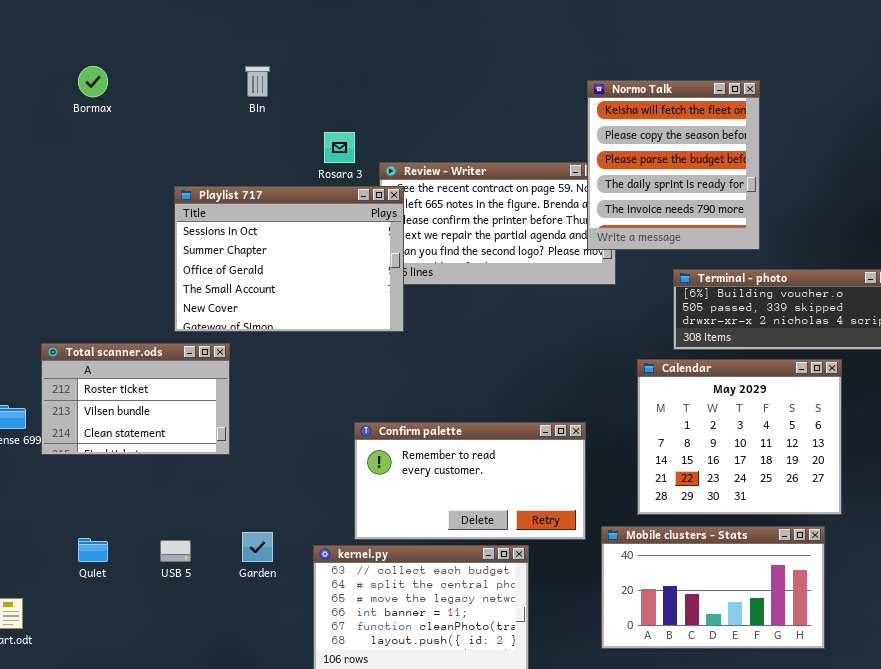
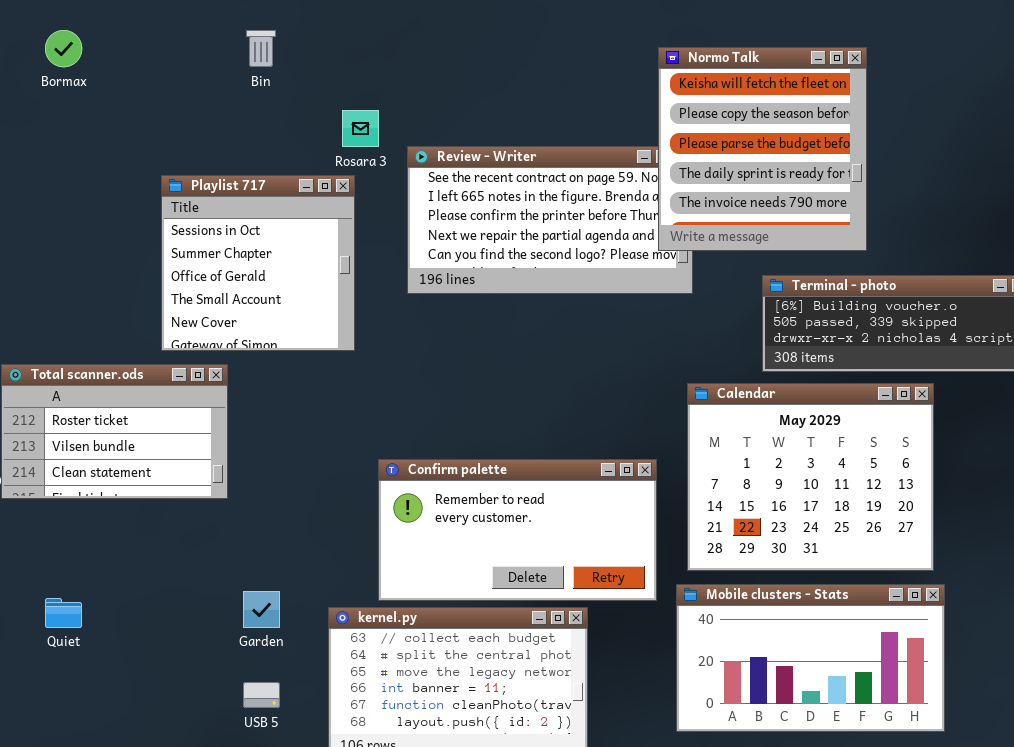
Playlist 717: [174,186,404,332] -> [161,175,355,351], resized
Calendar: [637,359,842,515] -> [687,383,934,571], moved
USB 5: [160,540,191,562] -> [243,682,280,708], moved

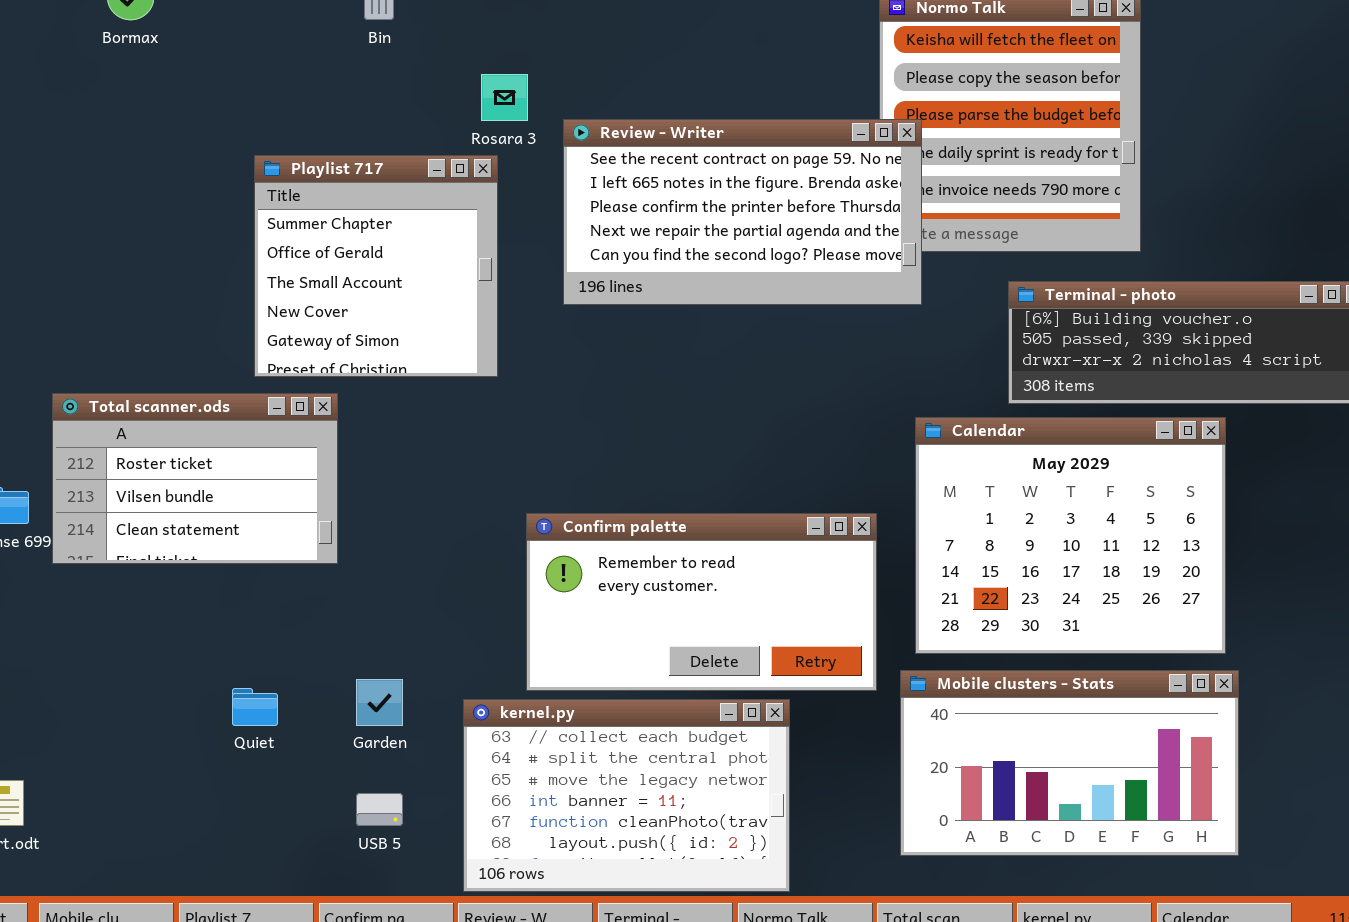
Review - Writer: [407,146,693,294] -> [563,119,922,305], raised
Playlist 717: [161,175,355,351] -> [254,155,498,377], scrolled down 1 row
Quiet: [45,598,82,628] -> [232,688,278,726], moved

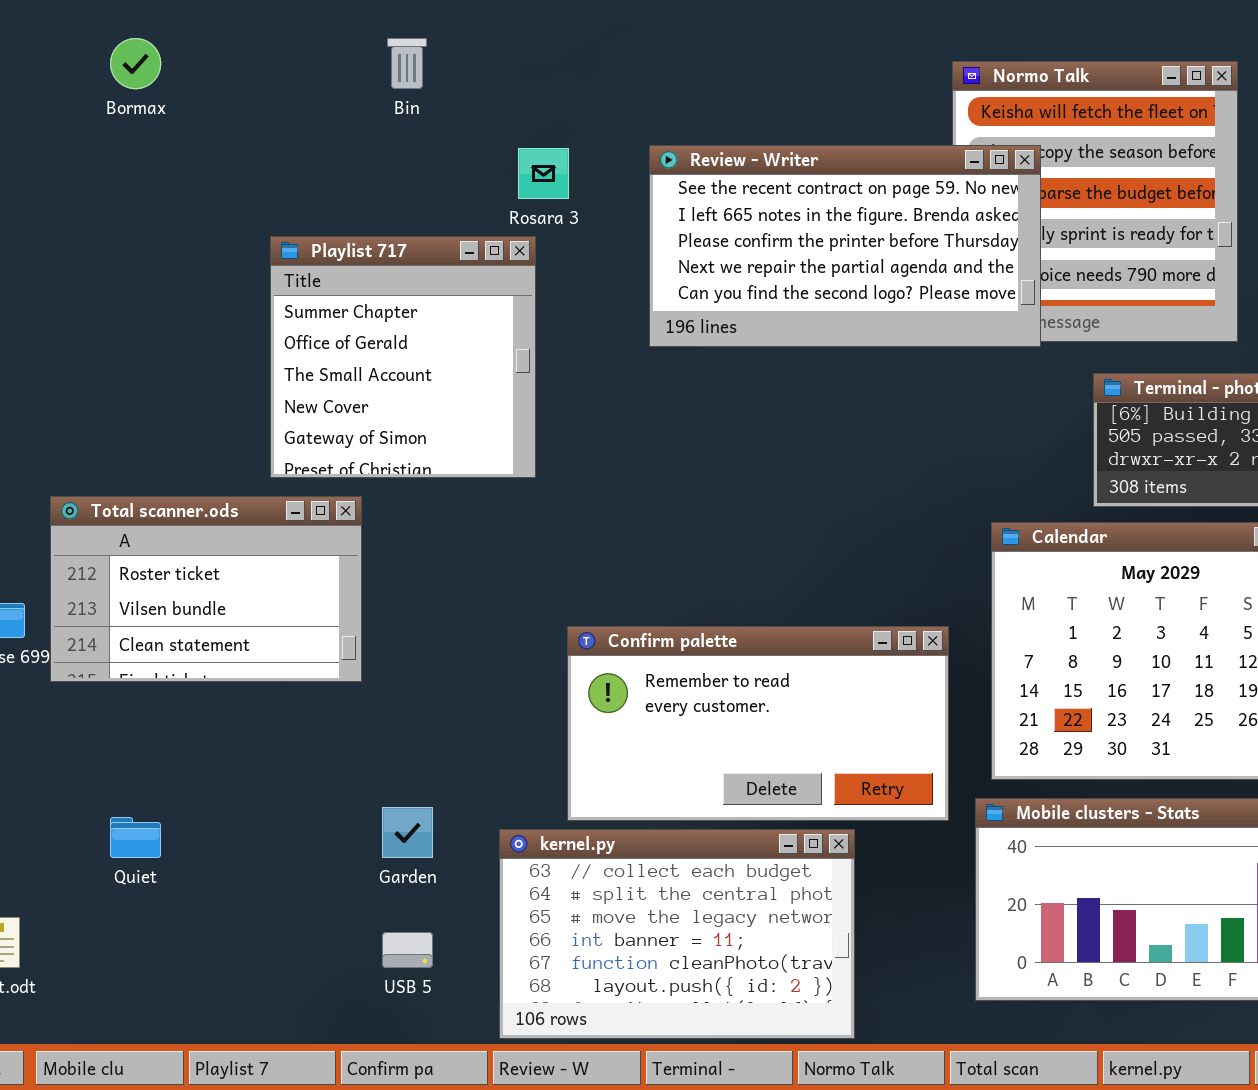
Review - Writer: [563,119,922,305] -> [649,145,1041,347], moved
Quiet: [232,688,278,726] -> [110,817,161,858], moved

